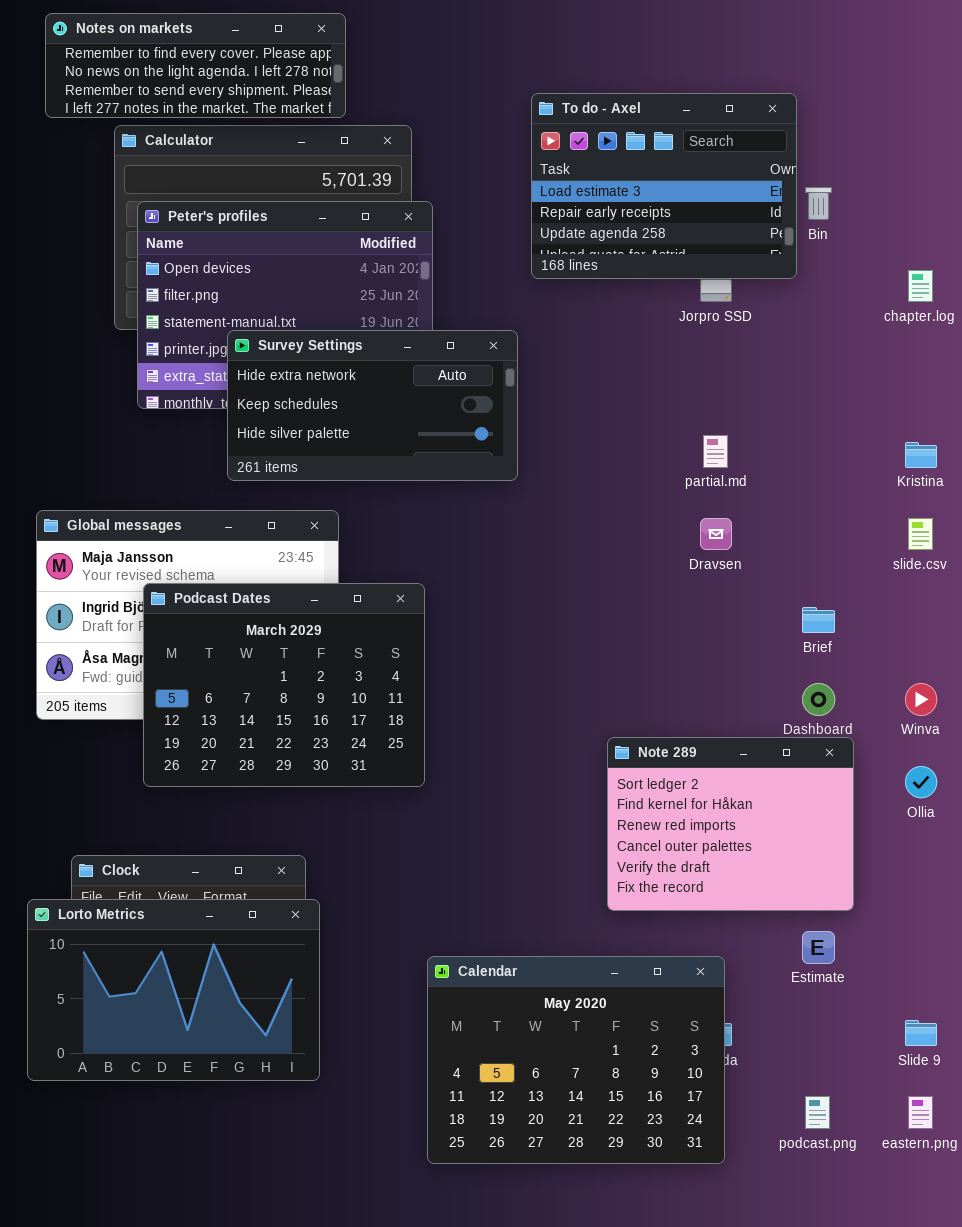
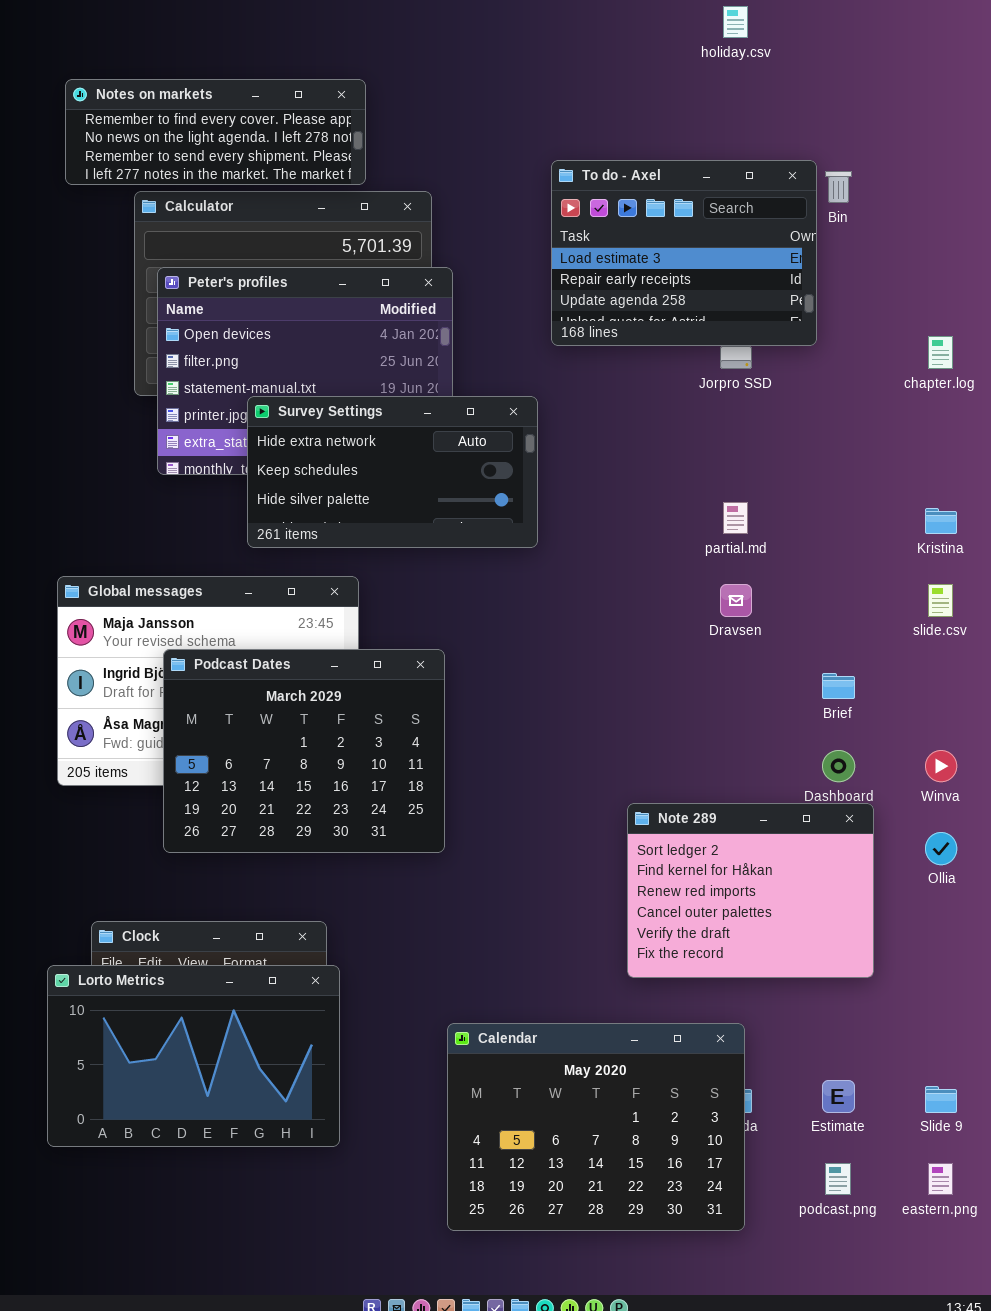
Bin: [805,187,832,220] -> [825,171,852,203], moved
Estimate: [802,931,835,964] -> [822,1080,855,1113], moved

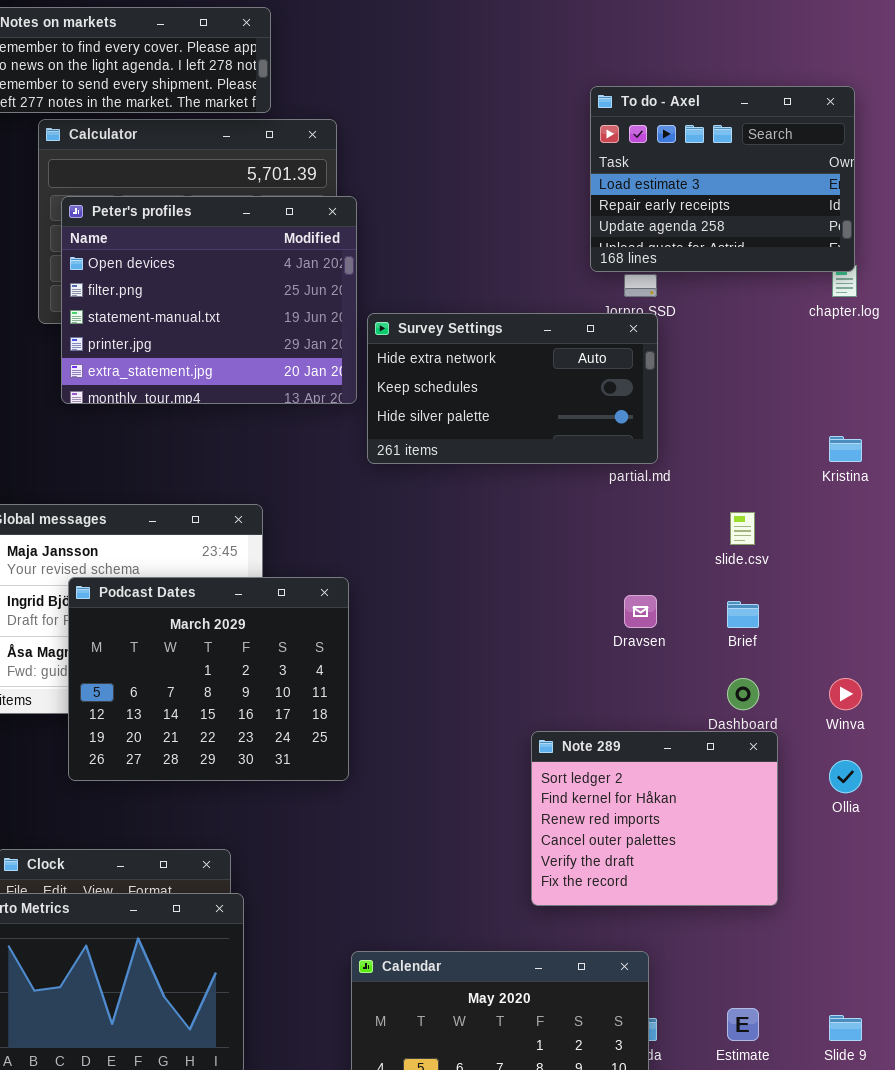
To do - Axel: [551,160,817,346] -> [590,86,855,272], moved
Survey Settings: [247,396,538,548] -> [367,313,658,464], moved
Dravsen: [720,584,752,617] -> [624,595,657,628], moved
slide.csv: [928,584,953,617] -> [730,512,755,545], moved

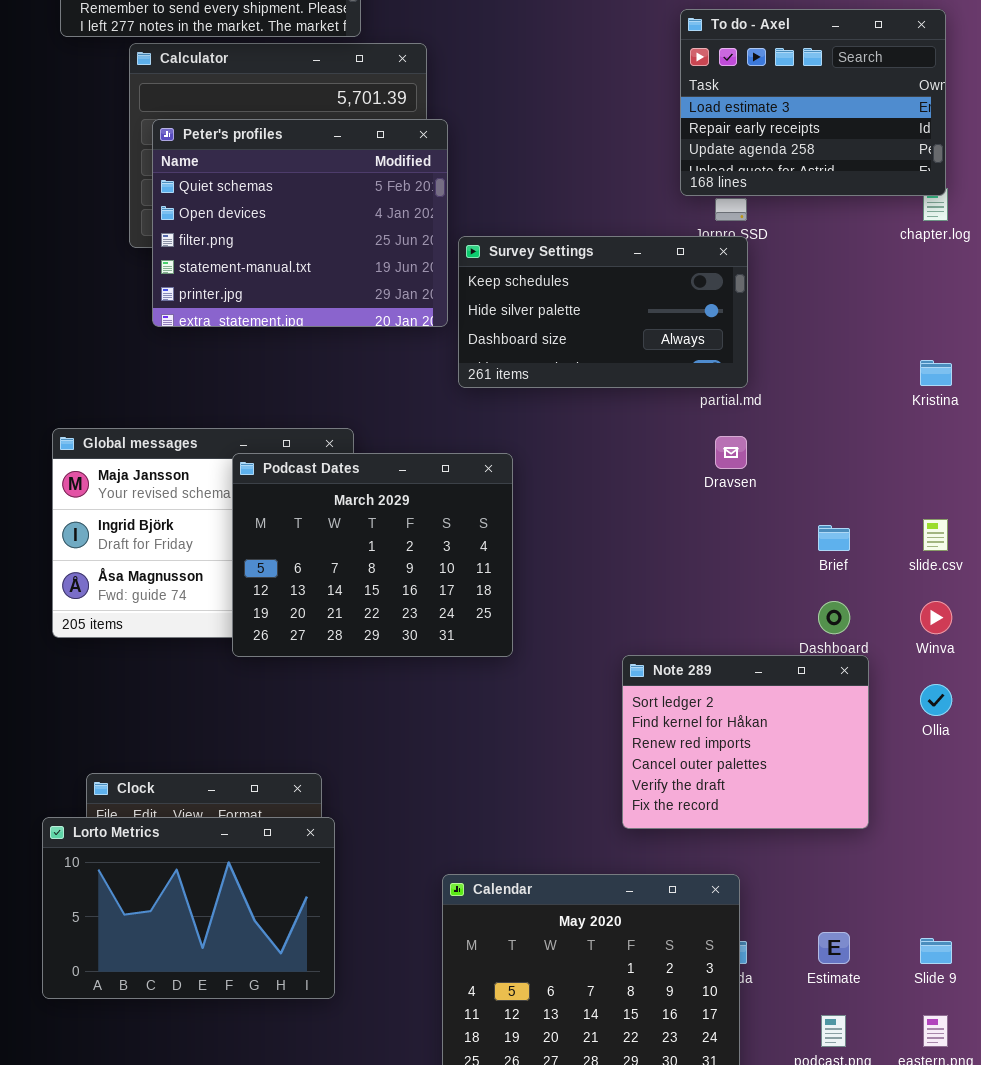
Peter's profiles: [61,196,357,404] -> [152,119,448,327], scrolled up 1 row
Survey Settings: [367,313,658,464] -> [458,236,748,388], scrolled down 1 row
slide.csv: [730,512,755,545] -> [923,519,948,551], moved
Podcast Dates: [68,577,349,781] -> [232,453,513,657], moved
Dravsen: [624,595,657,628] -> [715,436,747,469], moved

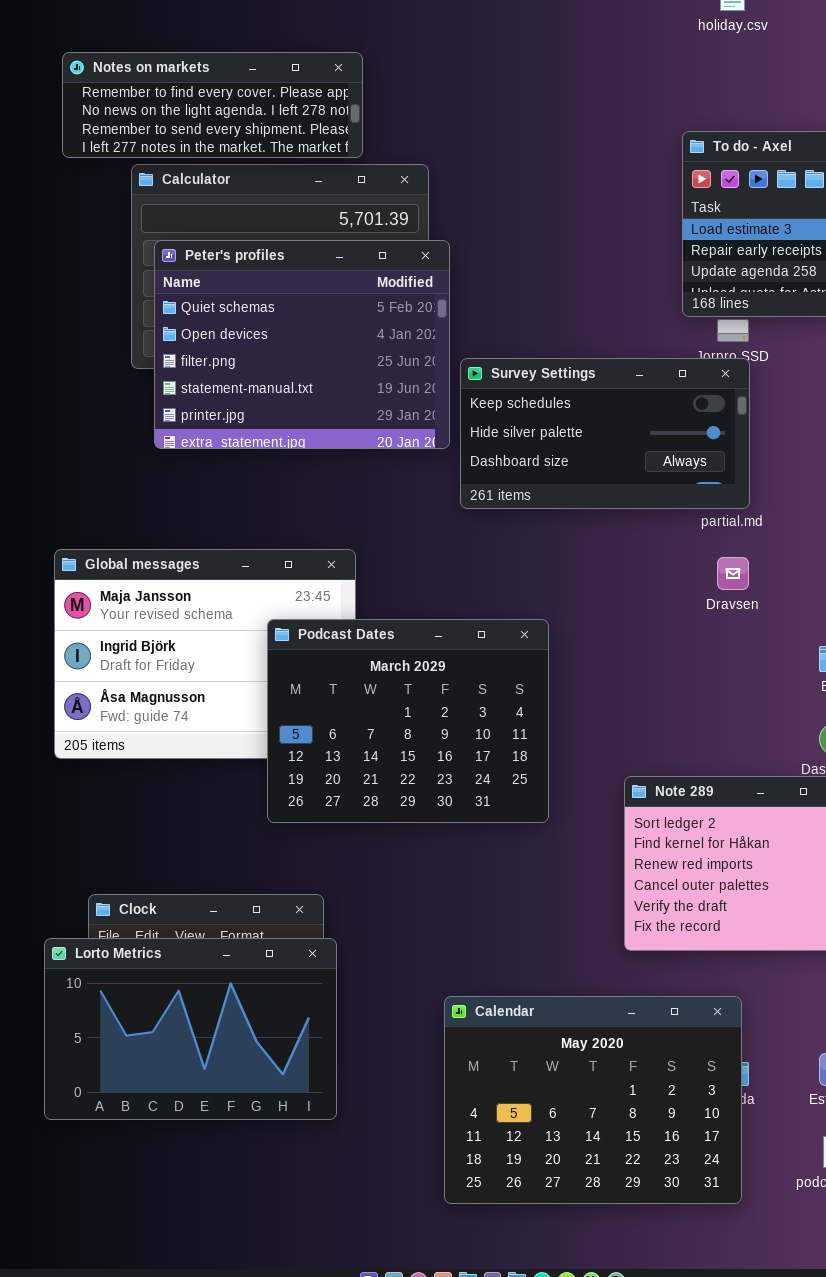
Podcast Dates: [232,453,513,657] -> [267,619,549,823], moved

